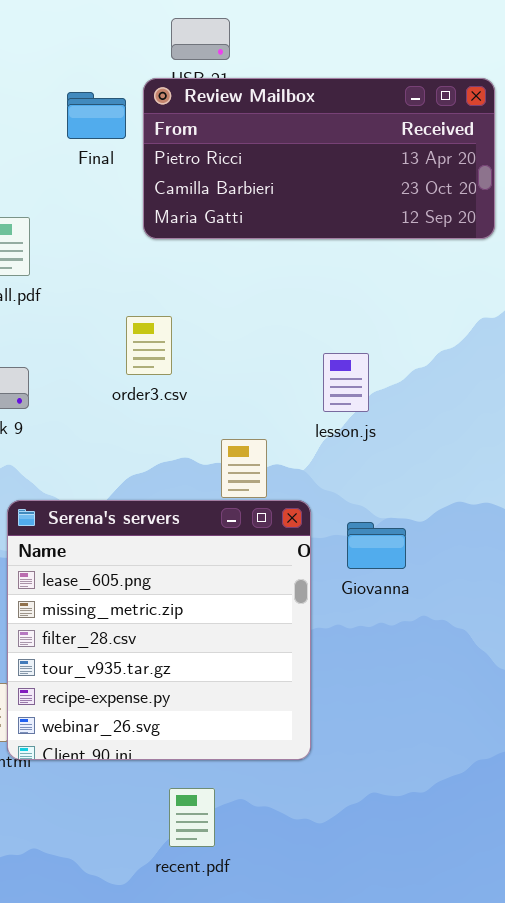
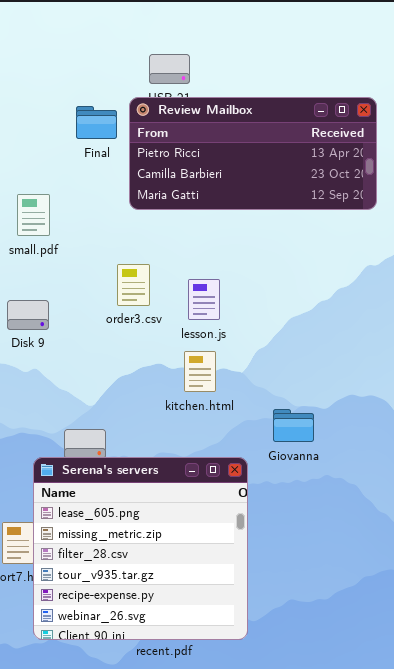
lesson.js: [323,353,369,412] -> [188,279,220,320], moved
Serena's servers: [7,500,311,760] -> [33,457,248,640], moved

